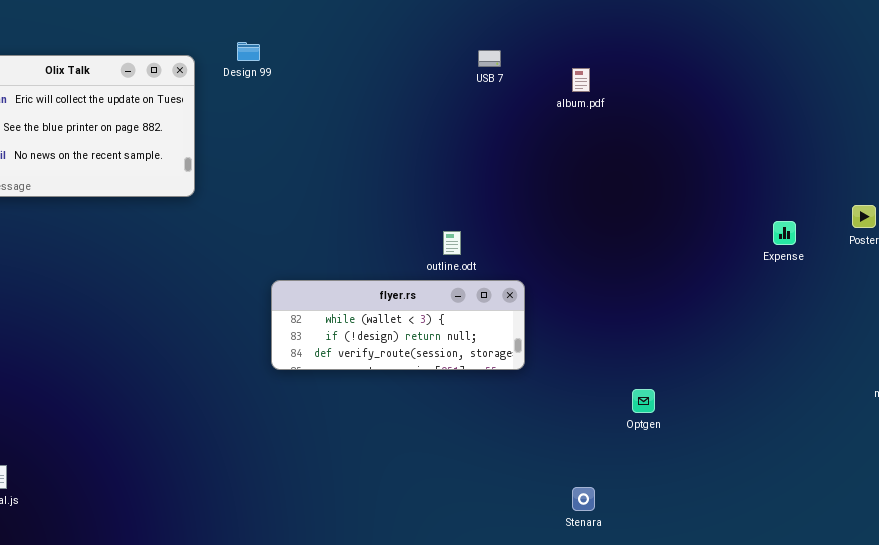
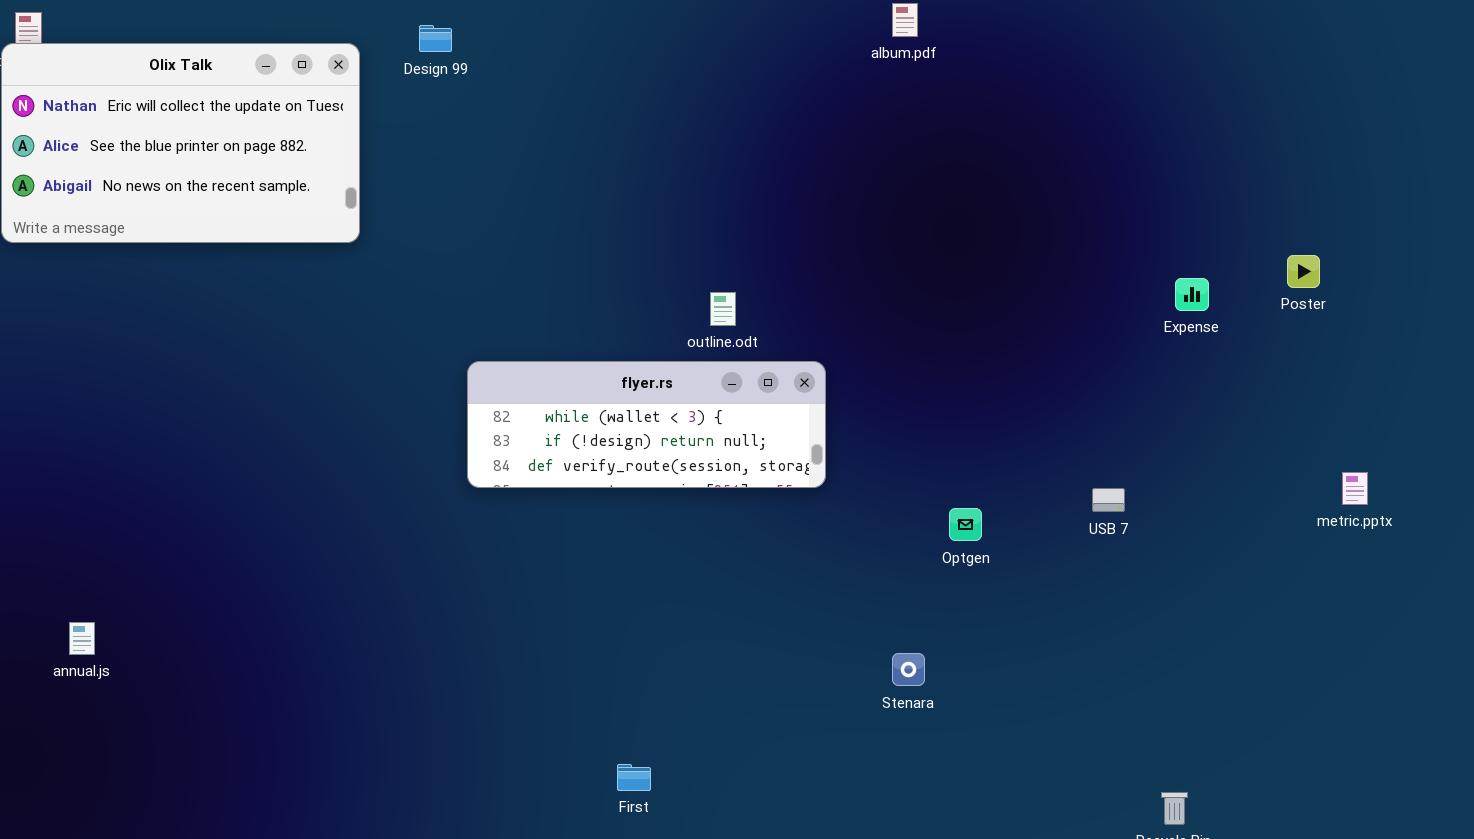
USB 7: [478,50,501,67] -> [1092,488,1125,512], moved
album.pdf: [572,68,590,92] -> [892,3,918,37], moved
Optgen: [632,389,655,413] -> [949,508,982,541], moved

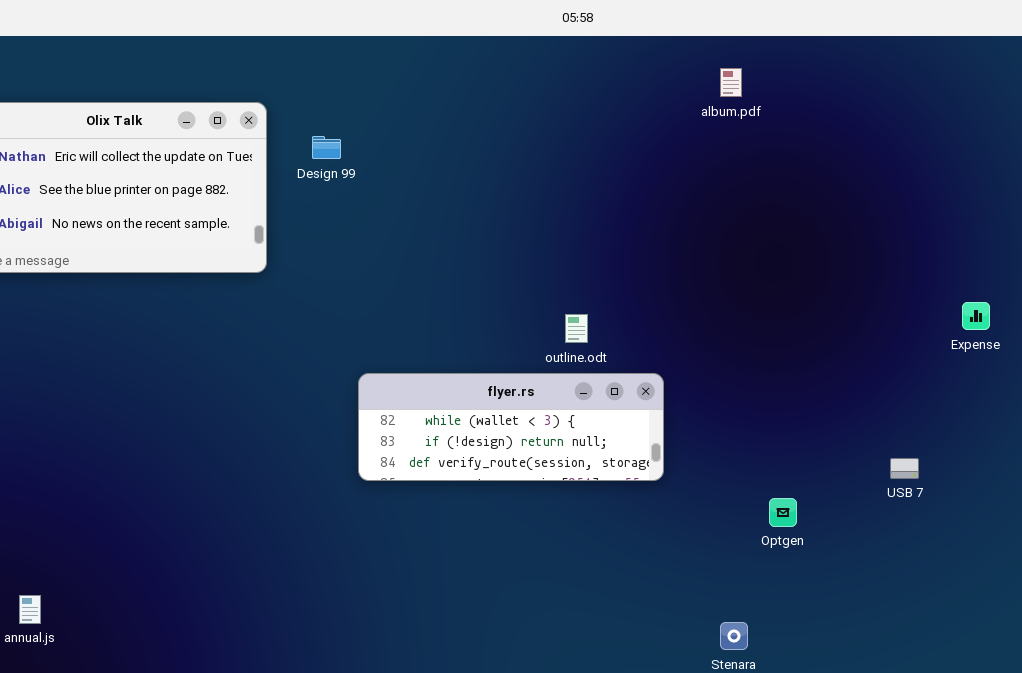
Design 99: [419,25,452,52] -> [312,136,341,159], moved
USB 7: [1092,488,1125,512] -> [890,458,919,479], moved

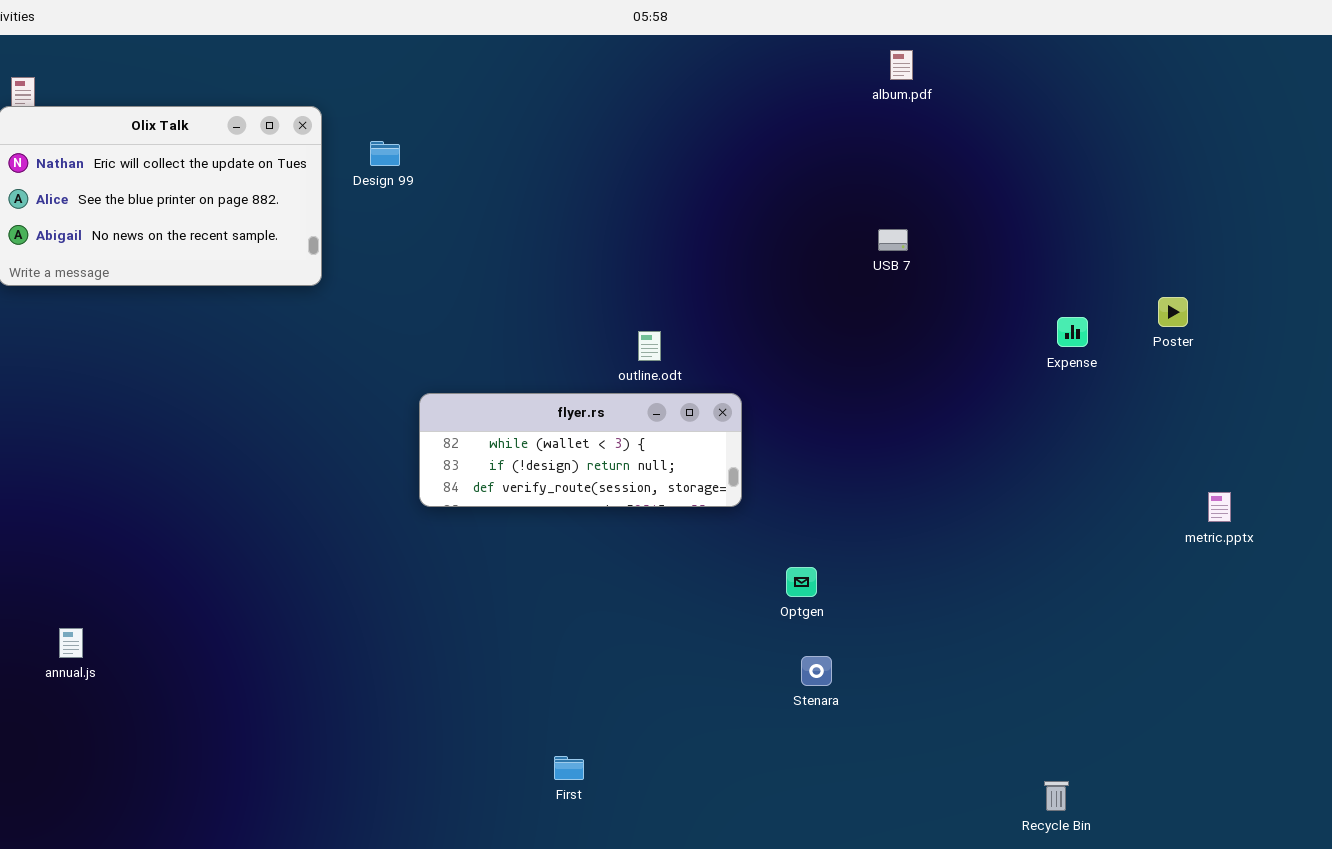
album.pdf: [720,68,742,97] -> [890,50,913,80], moved
USB 7: [890,458,919,479] -> [878,229,908,251], moved
Optgen: [769,498,797,527] -> [786,567,817,597], moved

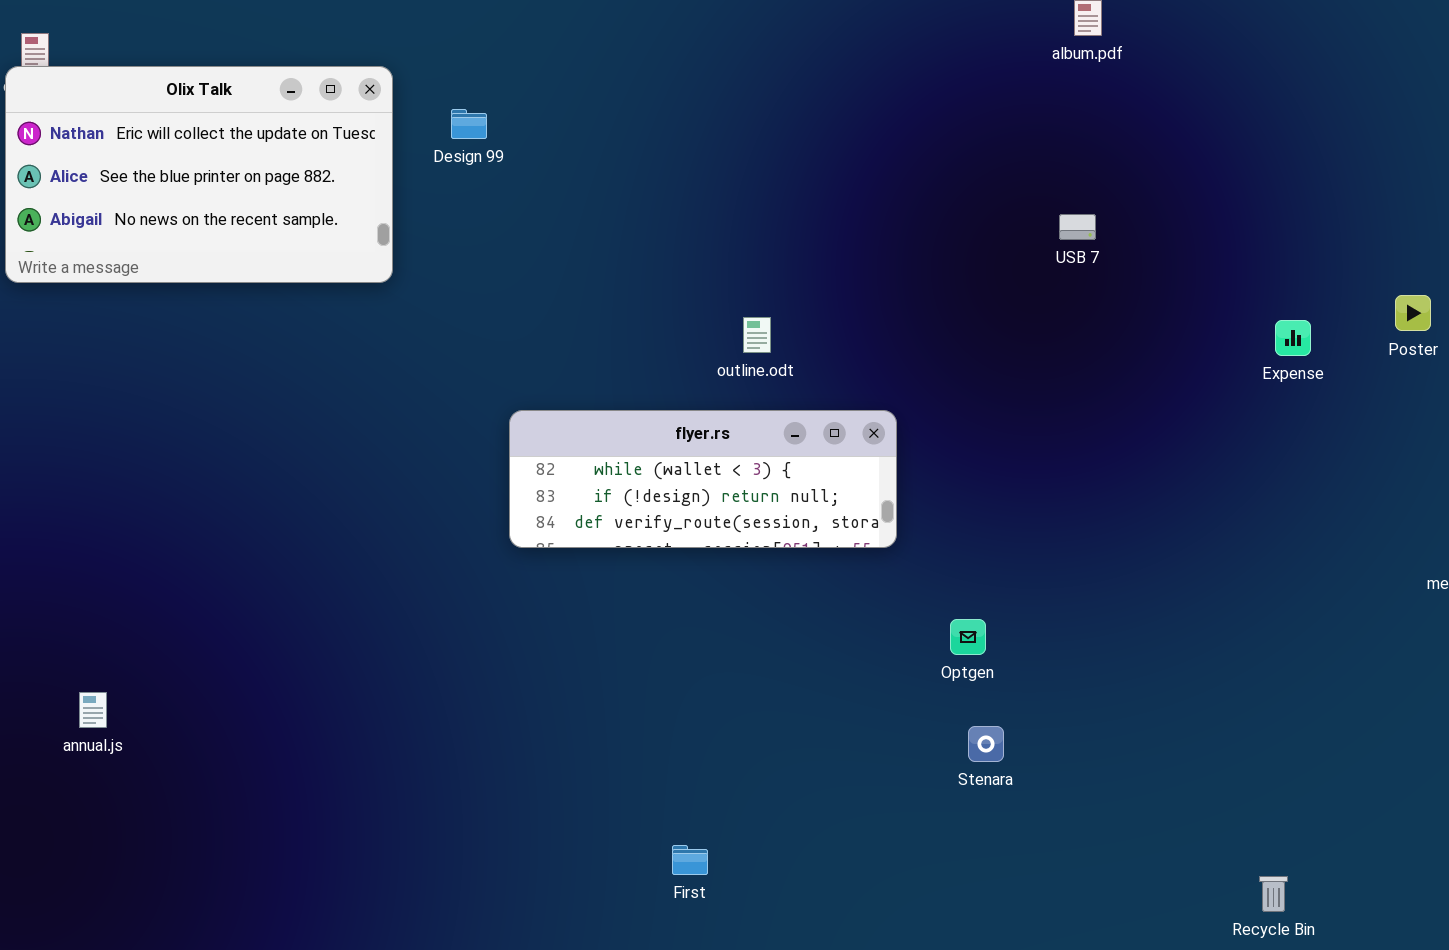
outline.odt: [638,331,661,361] -> [743,317,771,353], moved

